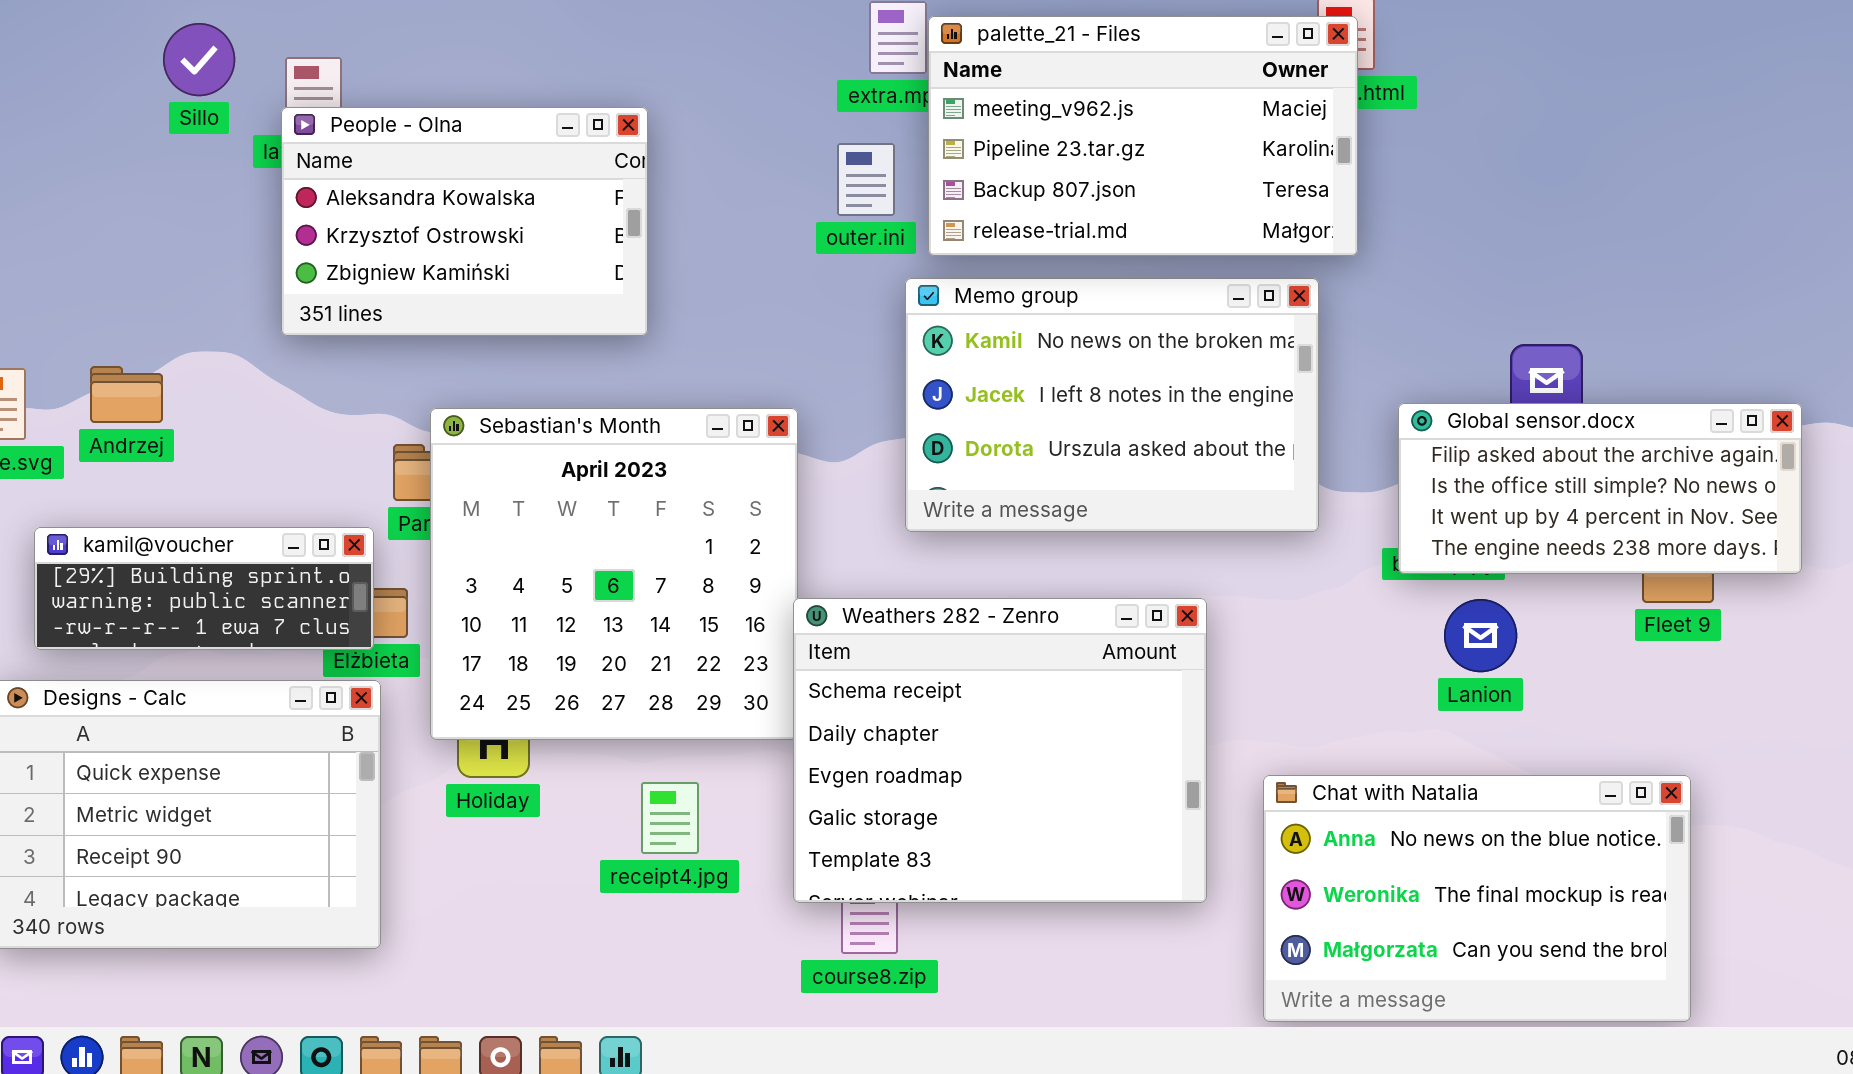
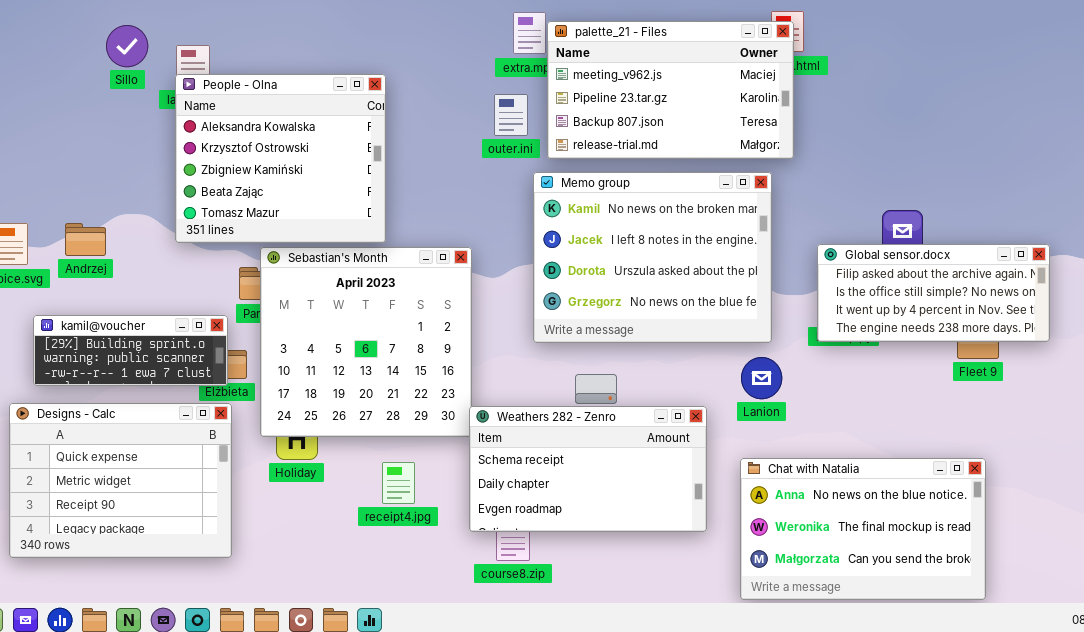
People - Olna: [281,107,648,336] -> [175,74,386,243], resized
Memo group: [905,278,1319,532] -> [533,172,772,343], resized
Weathers 282 - Zenro: [793,598,1207,903] -> [469,406,707,532], resized
Lanion: [1444,599,1517,672] -> [741,357,782,399], moved

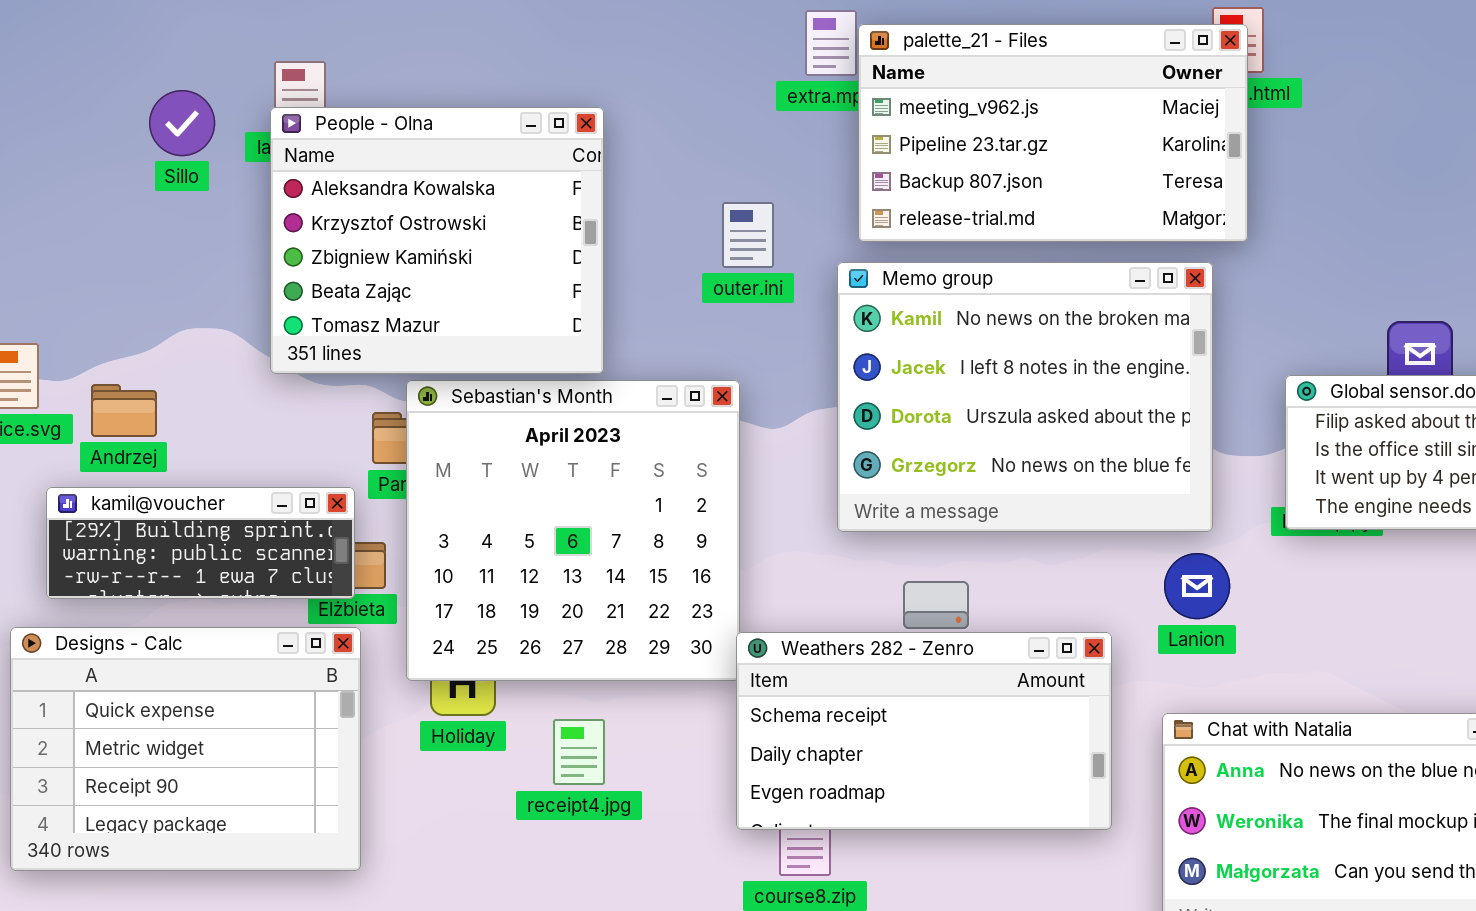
Sillo: [106,25,148,67] -> [149,90,215,156], moved
outer.ini: [494,94,528,136] -> [722,202,774,268], moved
Andrzej: [65,223,106,256] -> [91,384,157,437], moved
receipt4.jpg: [382,462,415,504] -> [553,719,605,785], moved

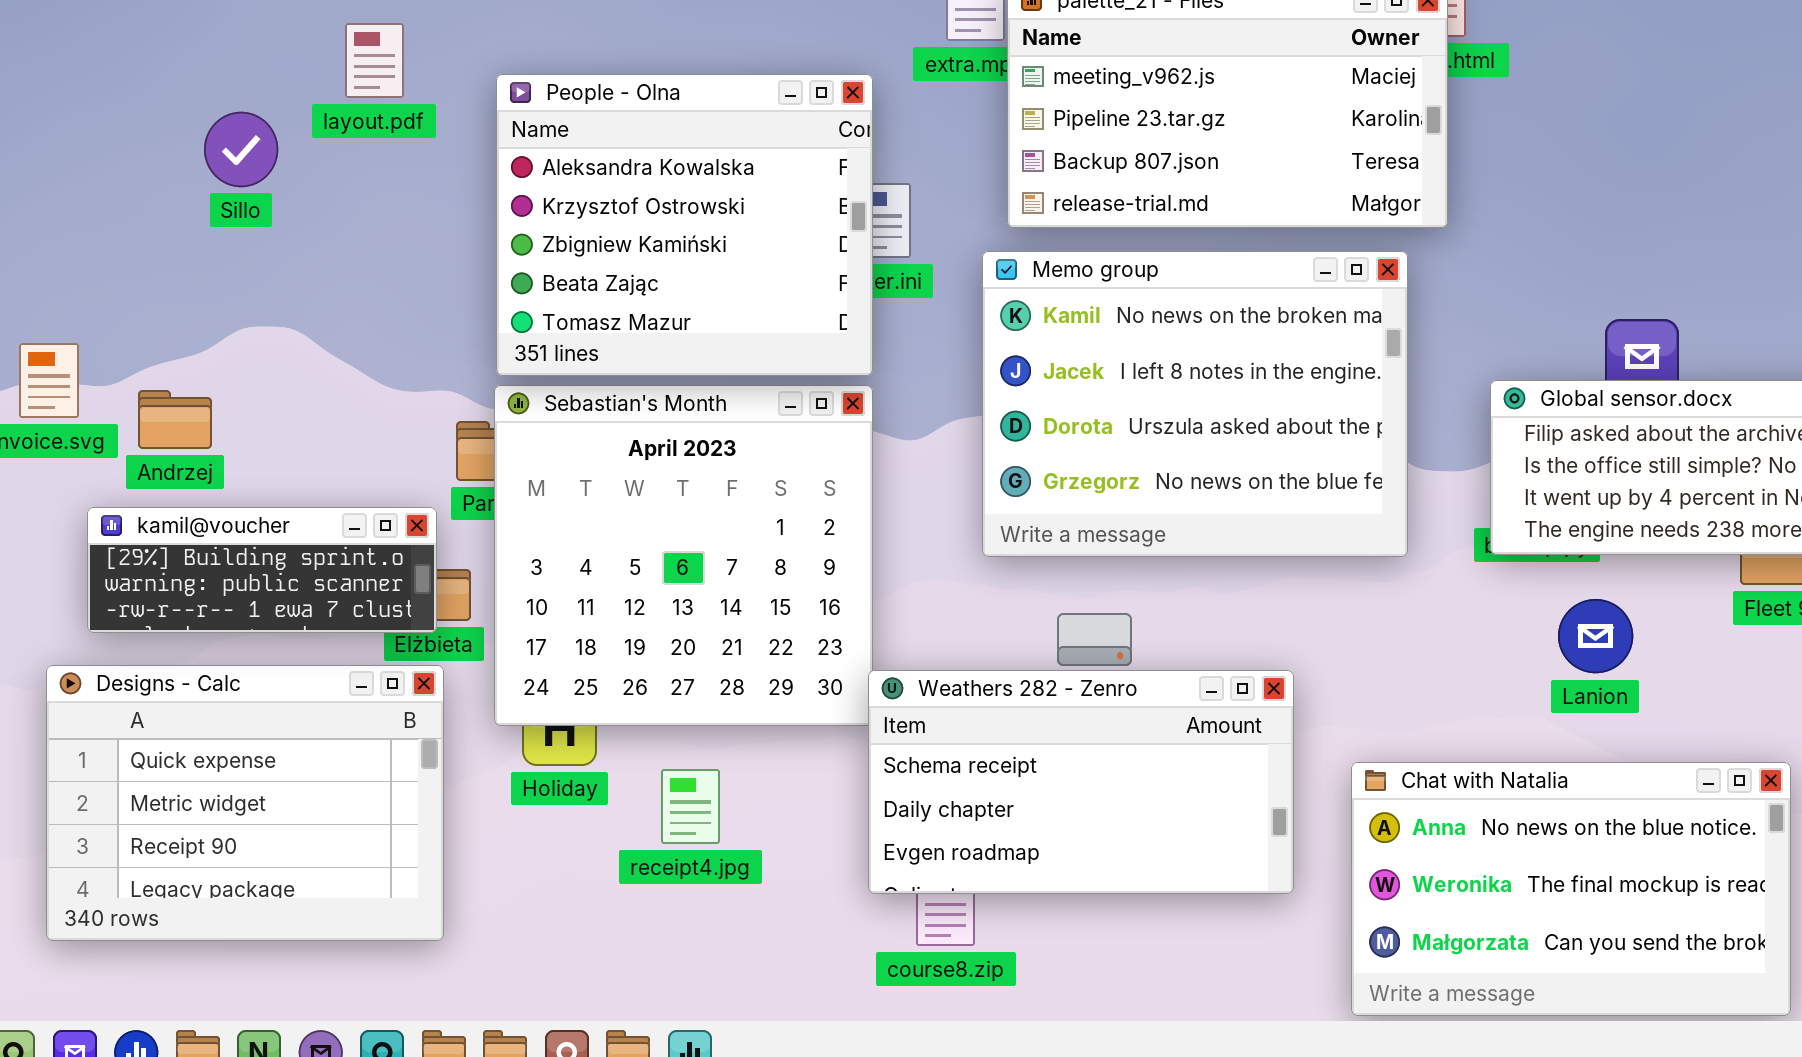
Sillo: [149,90,215,156] -> [204,112,278,187], moved
People - Olna: [270,107,604,374] -> [496,74,873,376], moved
Lanion: [1164,553,1230,619] -> [1558,599,1633,673], moved

